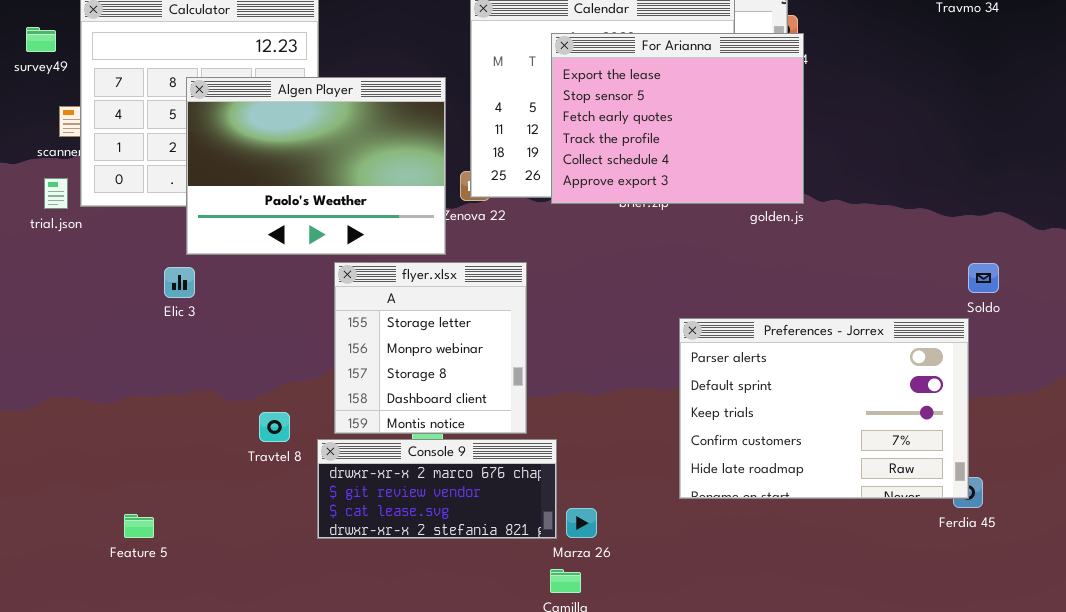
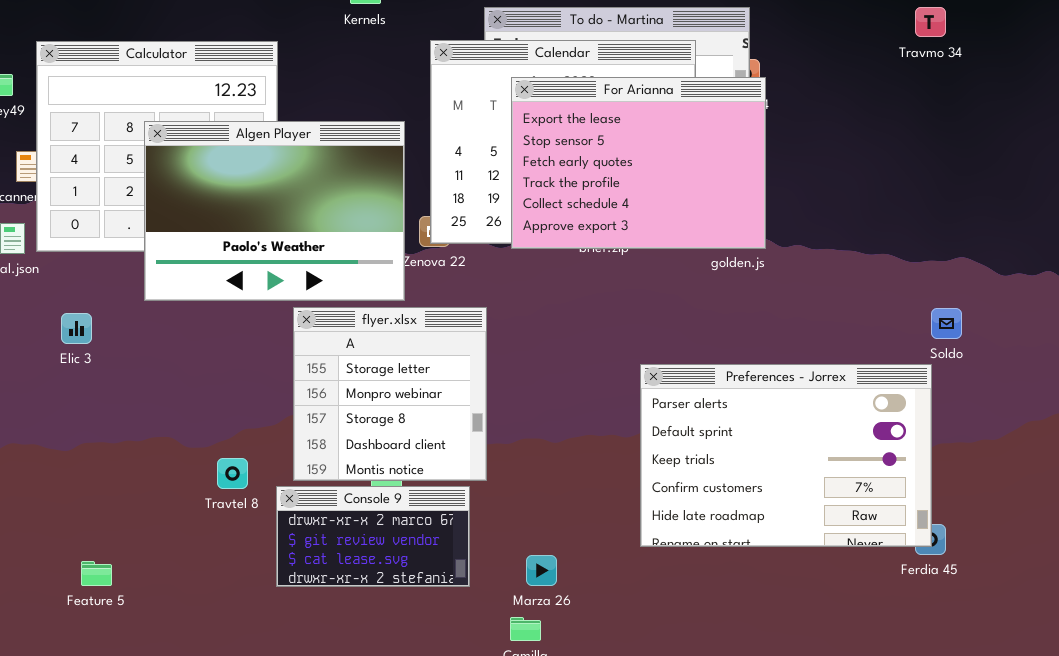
Elic 3: [164,267,195,298] -> [61,313,92,344], moved
Console 9: [317,439,557,539] -> [276,486,470,587], resized

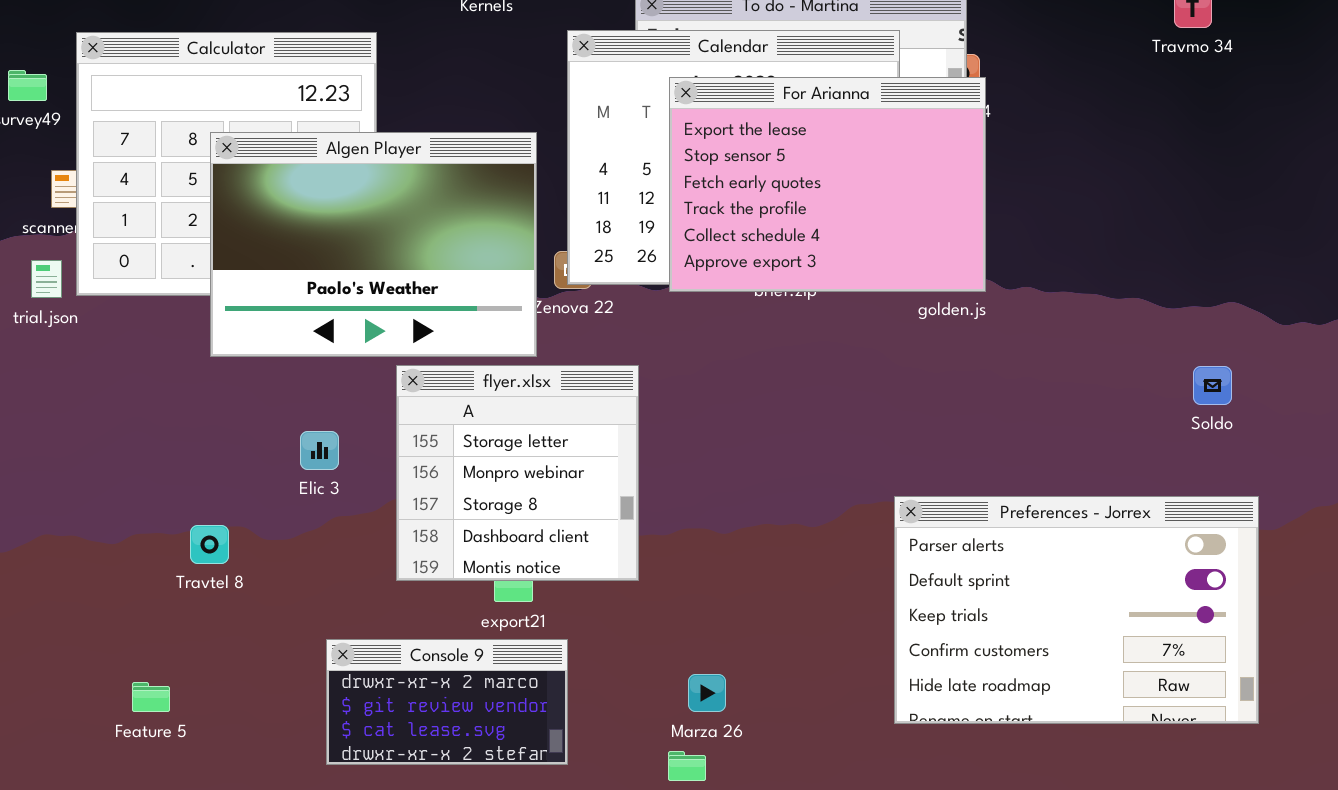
Elic 3: [61,313,92,344] -> [300,431,339,470], moved
Preferences - Jorrex: [640,364,932,547] -> [894,496,1259,724], moved
Travtel 8: [217,458,248,489] -> [190,525,229,564], moved
Console 9: [276,486,470,587] -> [326,639,568,765], moved

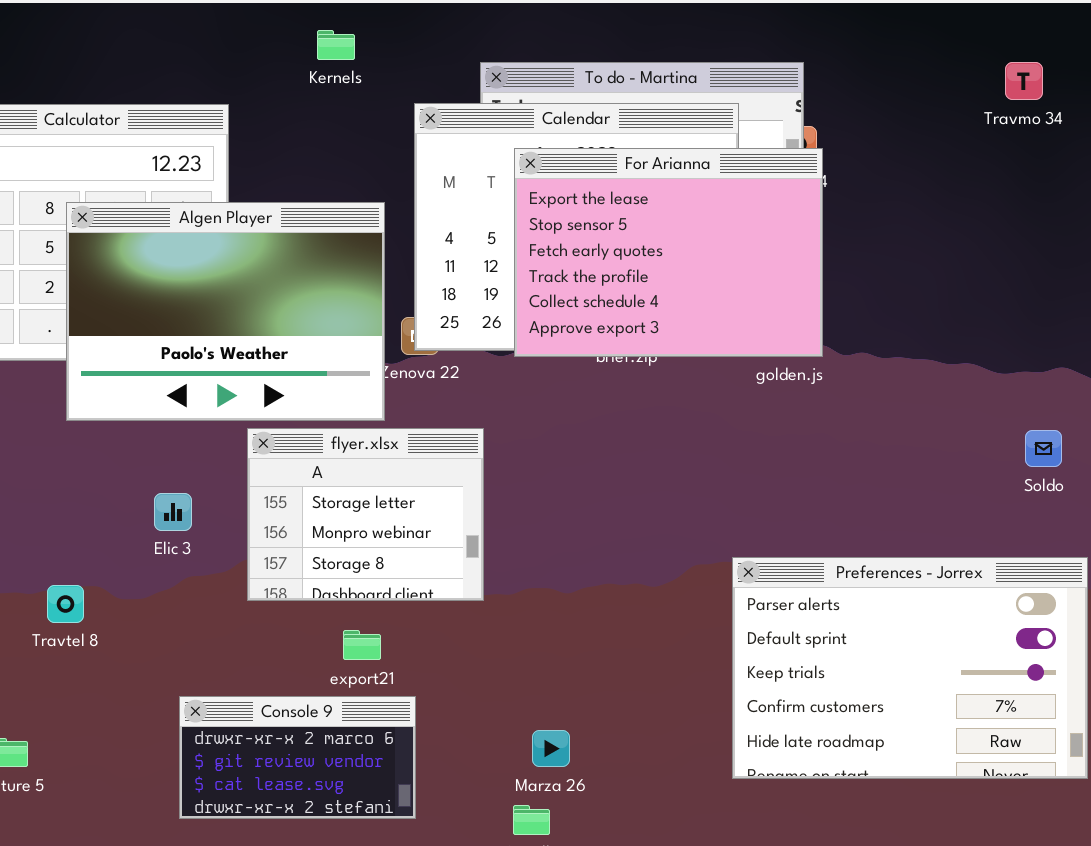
flyer.xlsx: [396,365,639,581] -> [247,428,484,601], resized

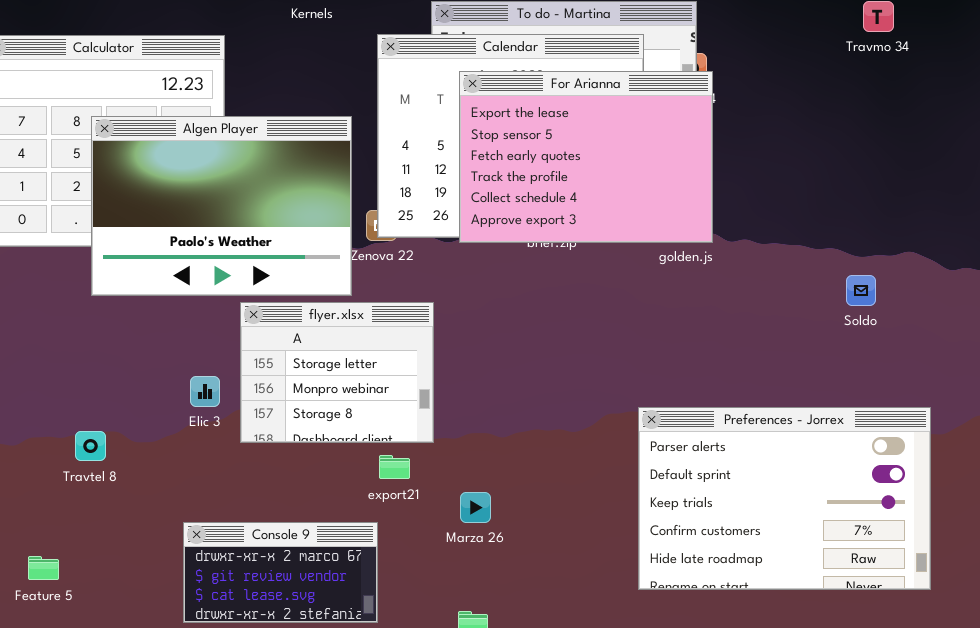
Soldo: [1025,430,1062,467] -> [846,275,876,306], moved
Elic 3: [154,493,192,531] -> [190,376,220,407], moved
export21: [343,630,381,660] -> [379,455,410,479], moved
Marza 26: [532,730,570,767] -> [460,492,491,523], moved

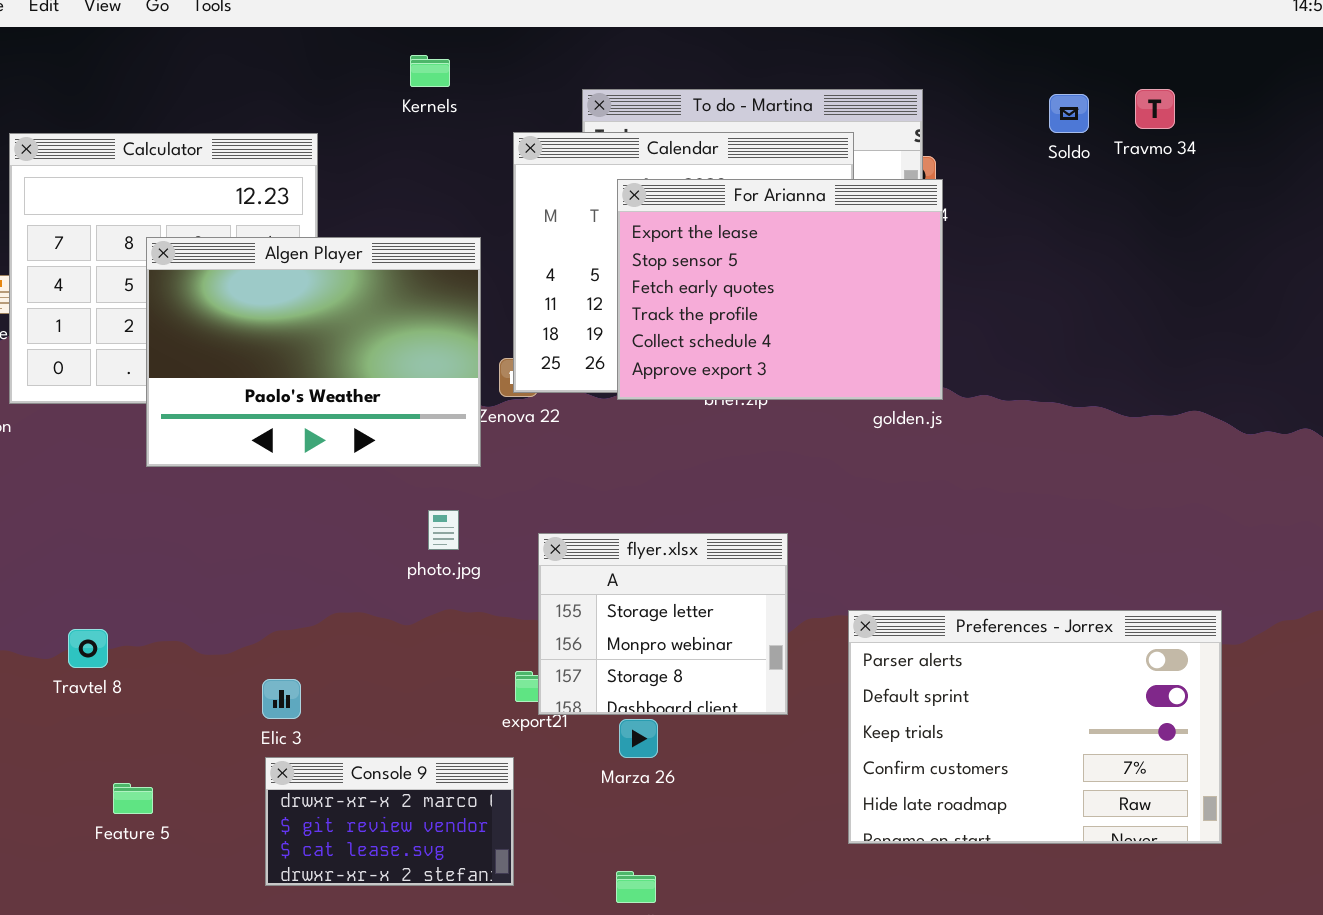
Soldo: [846,275,876,306] -> [1049,94,1089,133], moved
flyer.xlsx: [240,302,434,443] -> [538,533,788,715], moved
Elic 3: [190,376,220,407] -> [262,679,301,719], moved
Travtel 8: [75,431,106,461] -> [68,629,108,668], moved
Feature 5: [28,556,59,580] -> [113,783,153,814], moved

